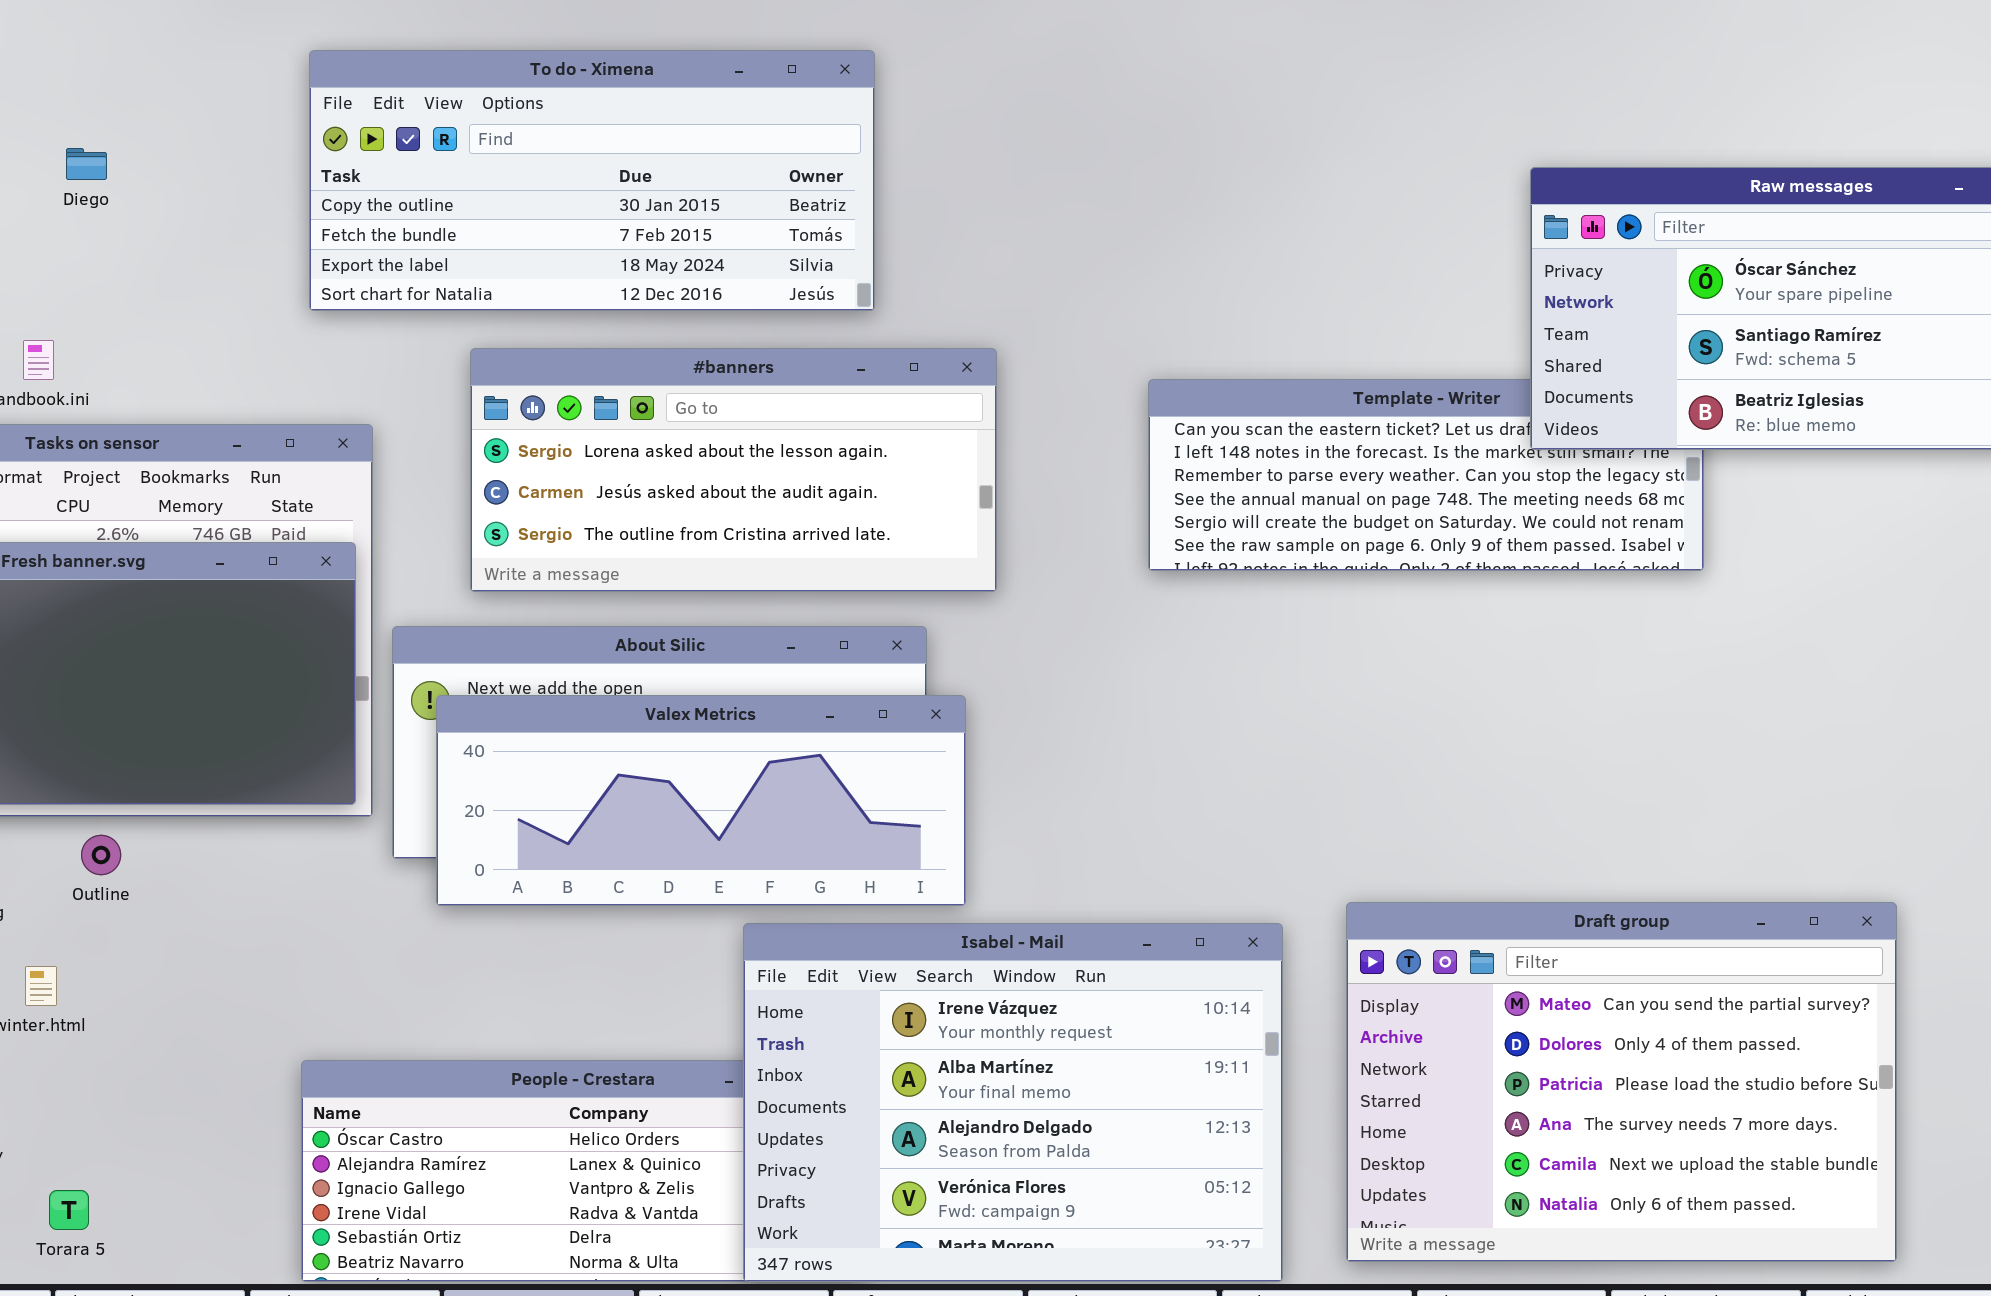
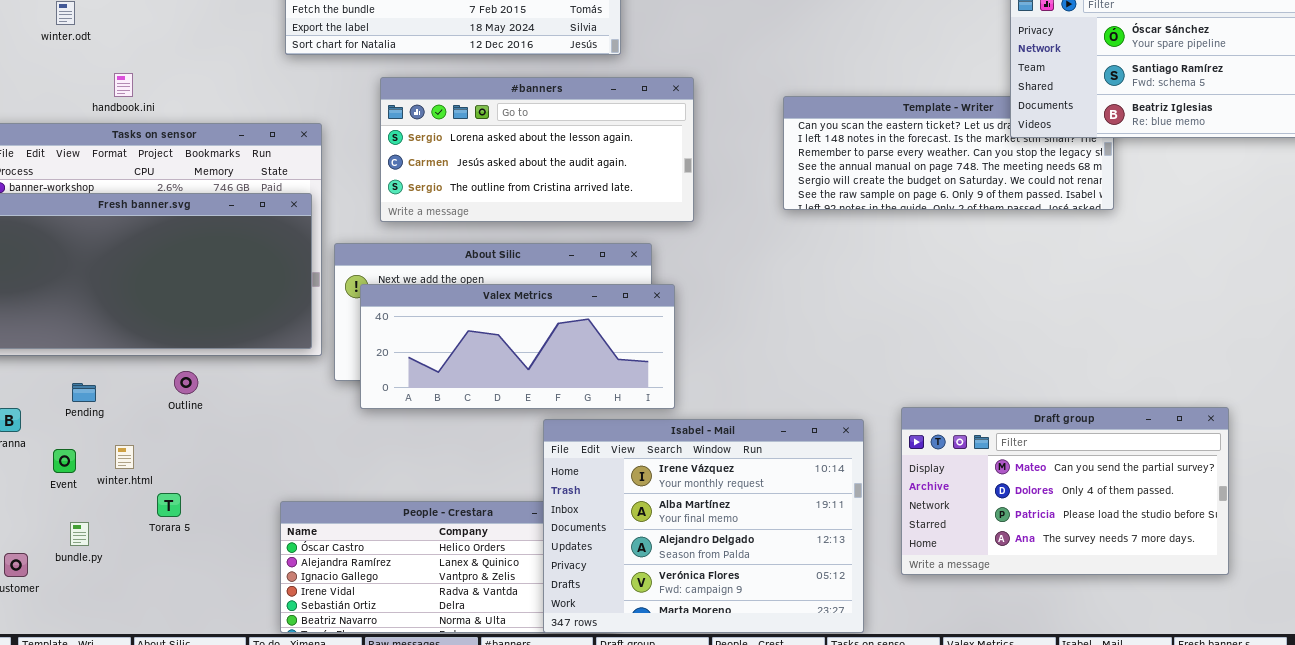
Outline: [81,835,121,875] -> [174,371,198,394], moved
Draft group: [1346,902,1897,1262] -> [901,407,1229,575], resized
Torara 5: [49,1190,89,1230] -> [157,493,181,517], moved

